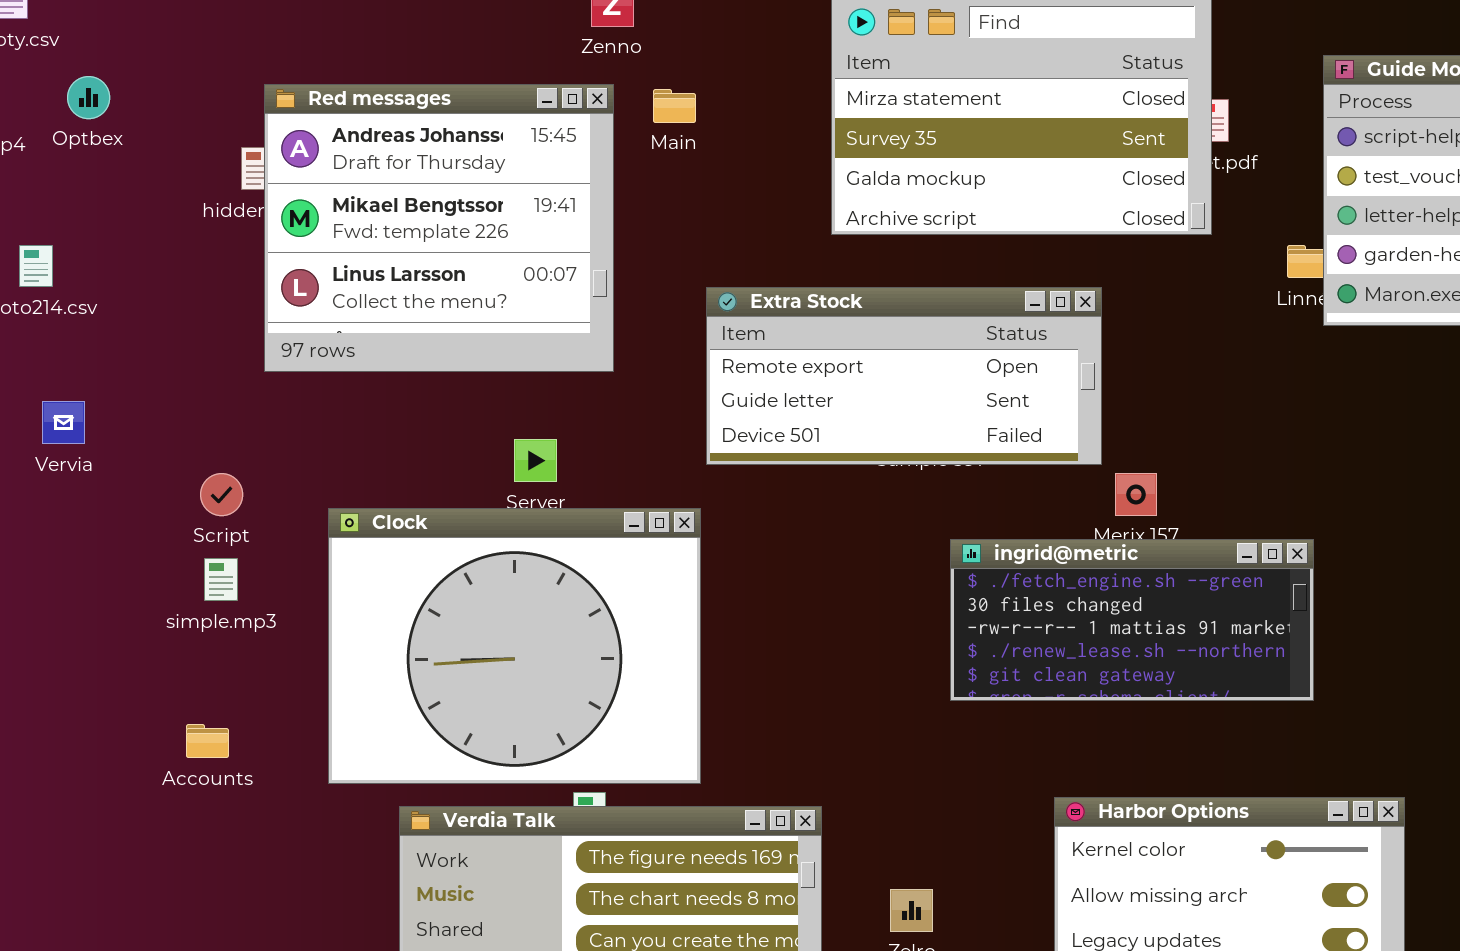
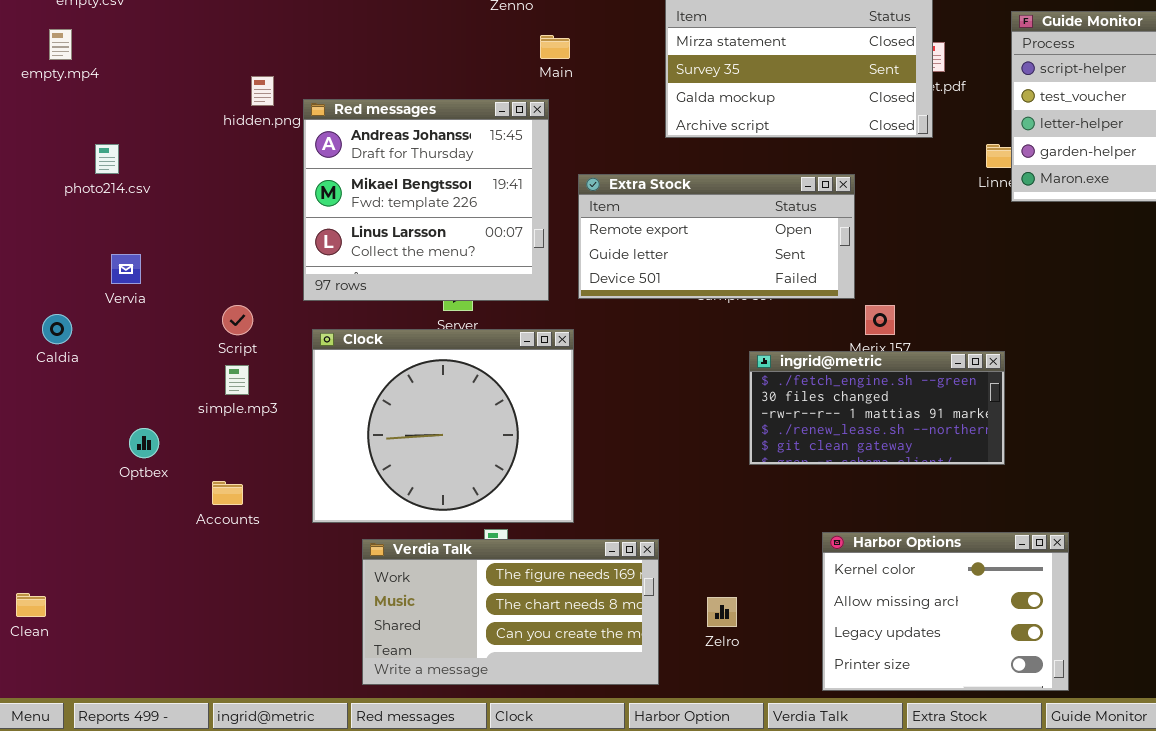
Optbex: [67,76,110,119] -> [129,428,159,458], moved
Red messages: [264,84,614,372] -> [303,99,549,301], moved

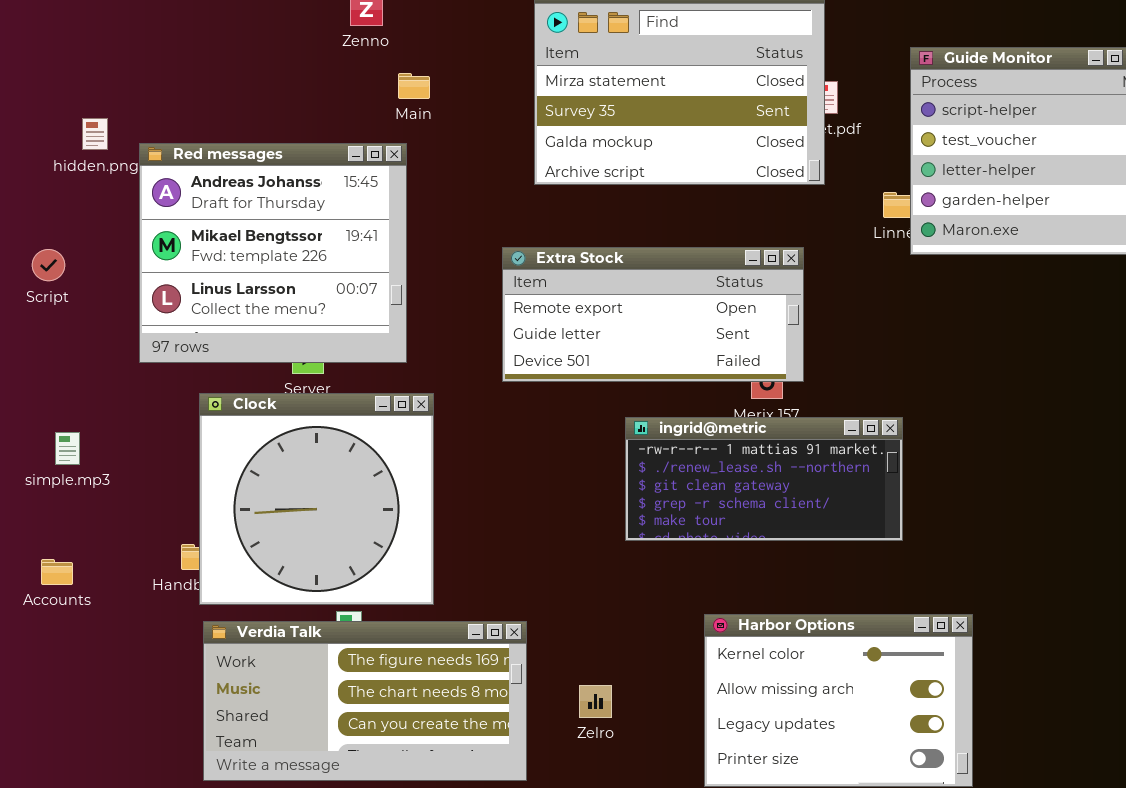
Extra Stock: [578,174,855,299] -> [502,247,804,382], moved
Script: [222,305,253,335] -> [32,249,65,281], moved
Clock: [312,329,574,523] -> [199,393,434,605], resized
ingrid@metric: [749,351,1005,465] -> [625,417,903,541], scrolled down 2 rows

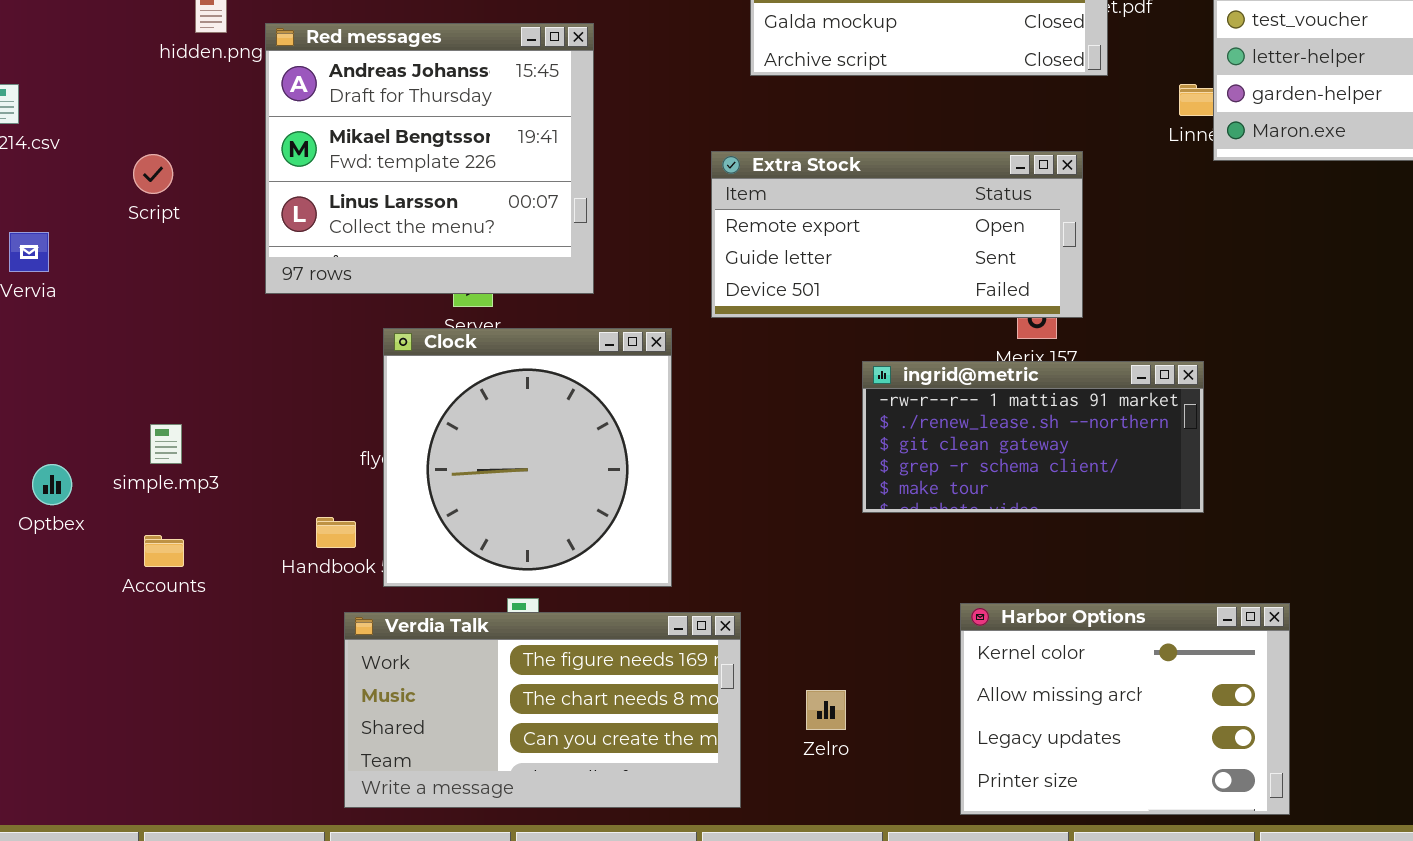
Clock: [199,393,434,605] -> [383,328,672,587], moved
simple.mp3: [55,432,80,465] -> [150,424,182,464], moved

